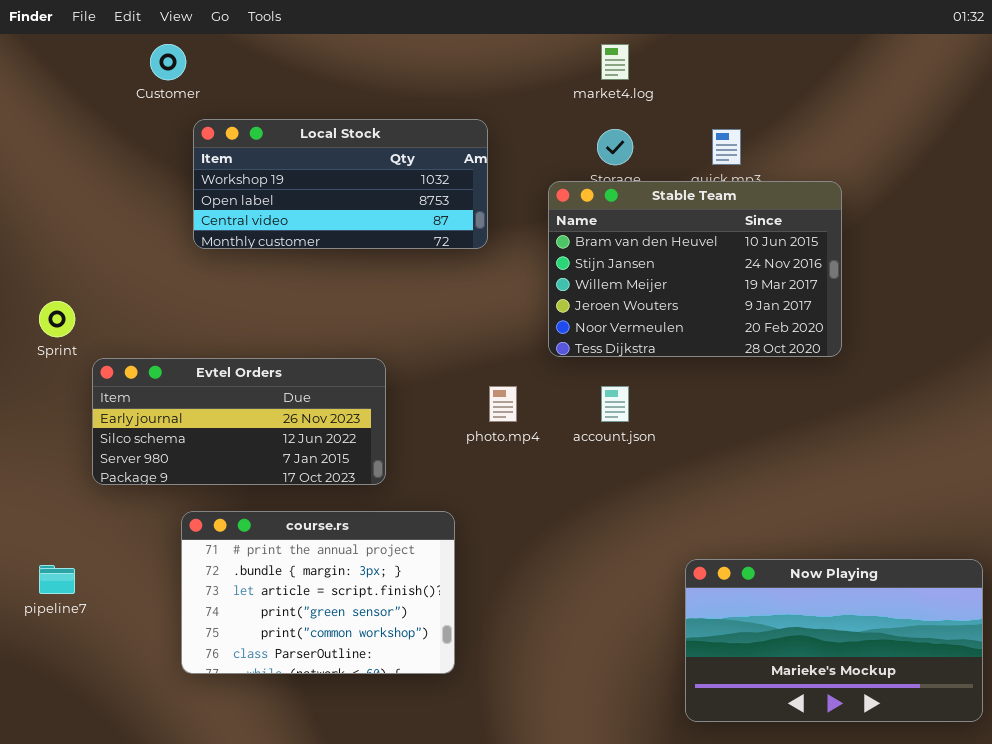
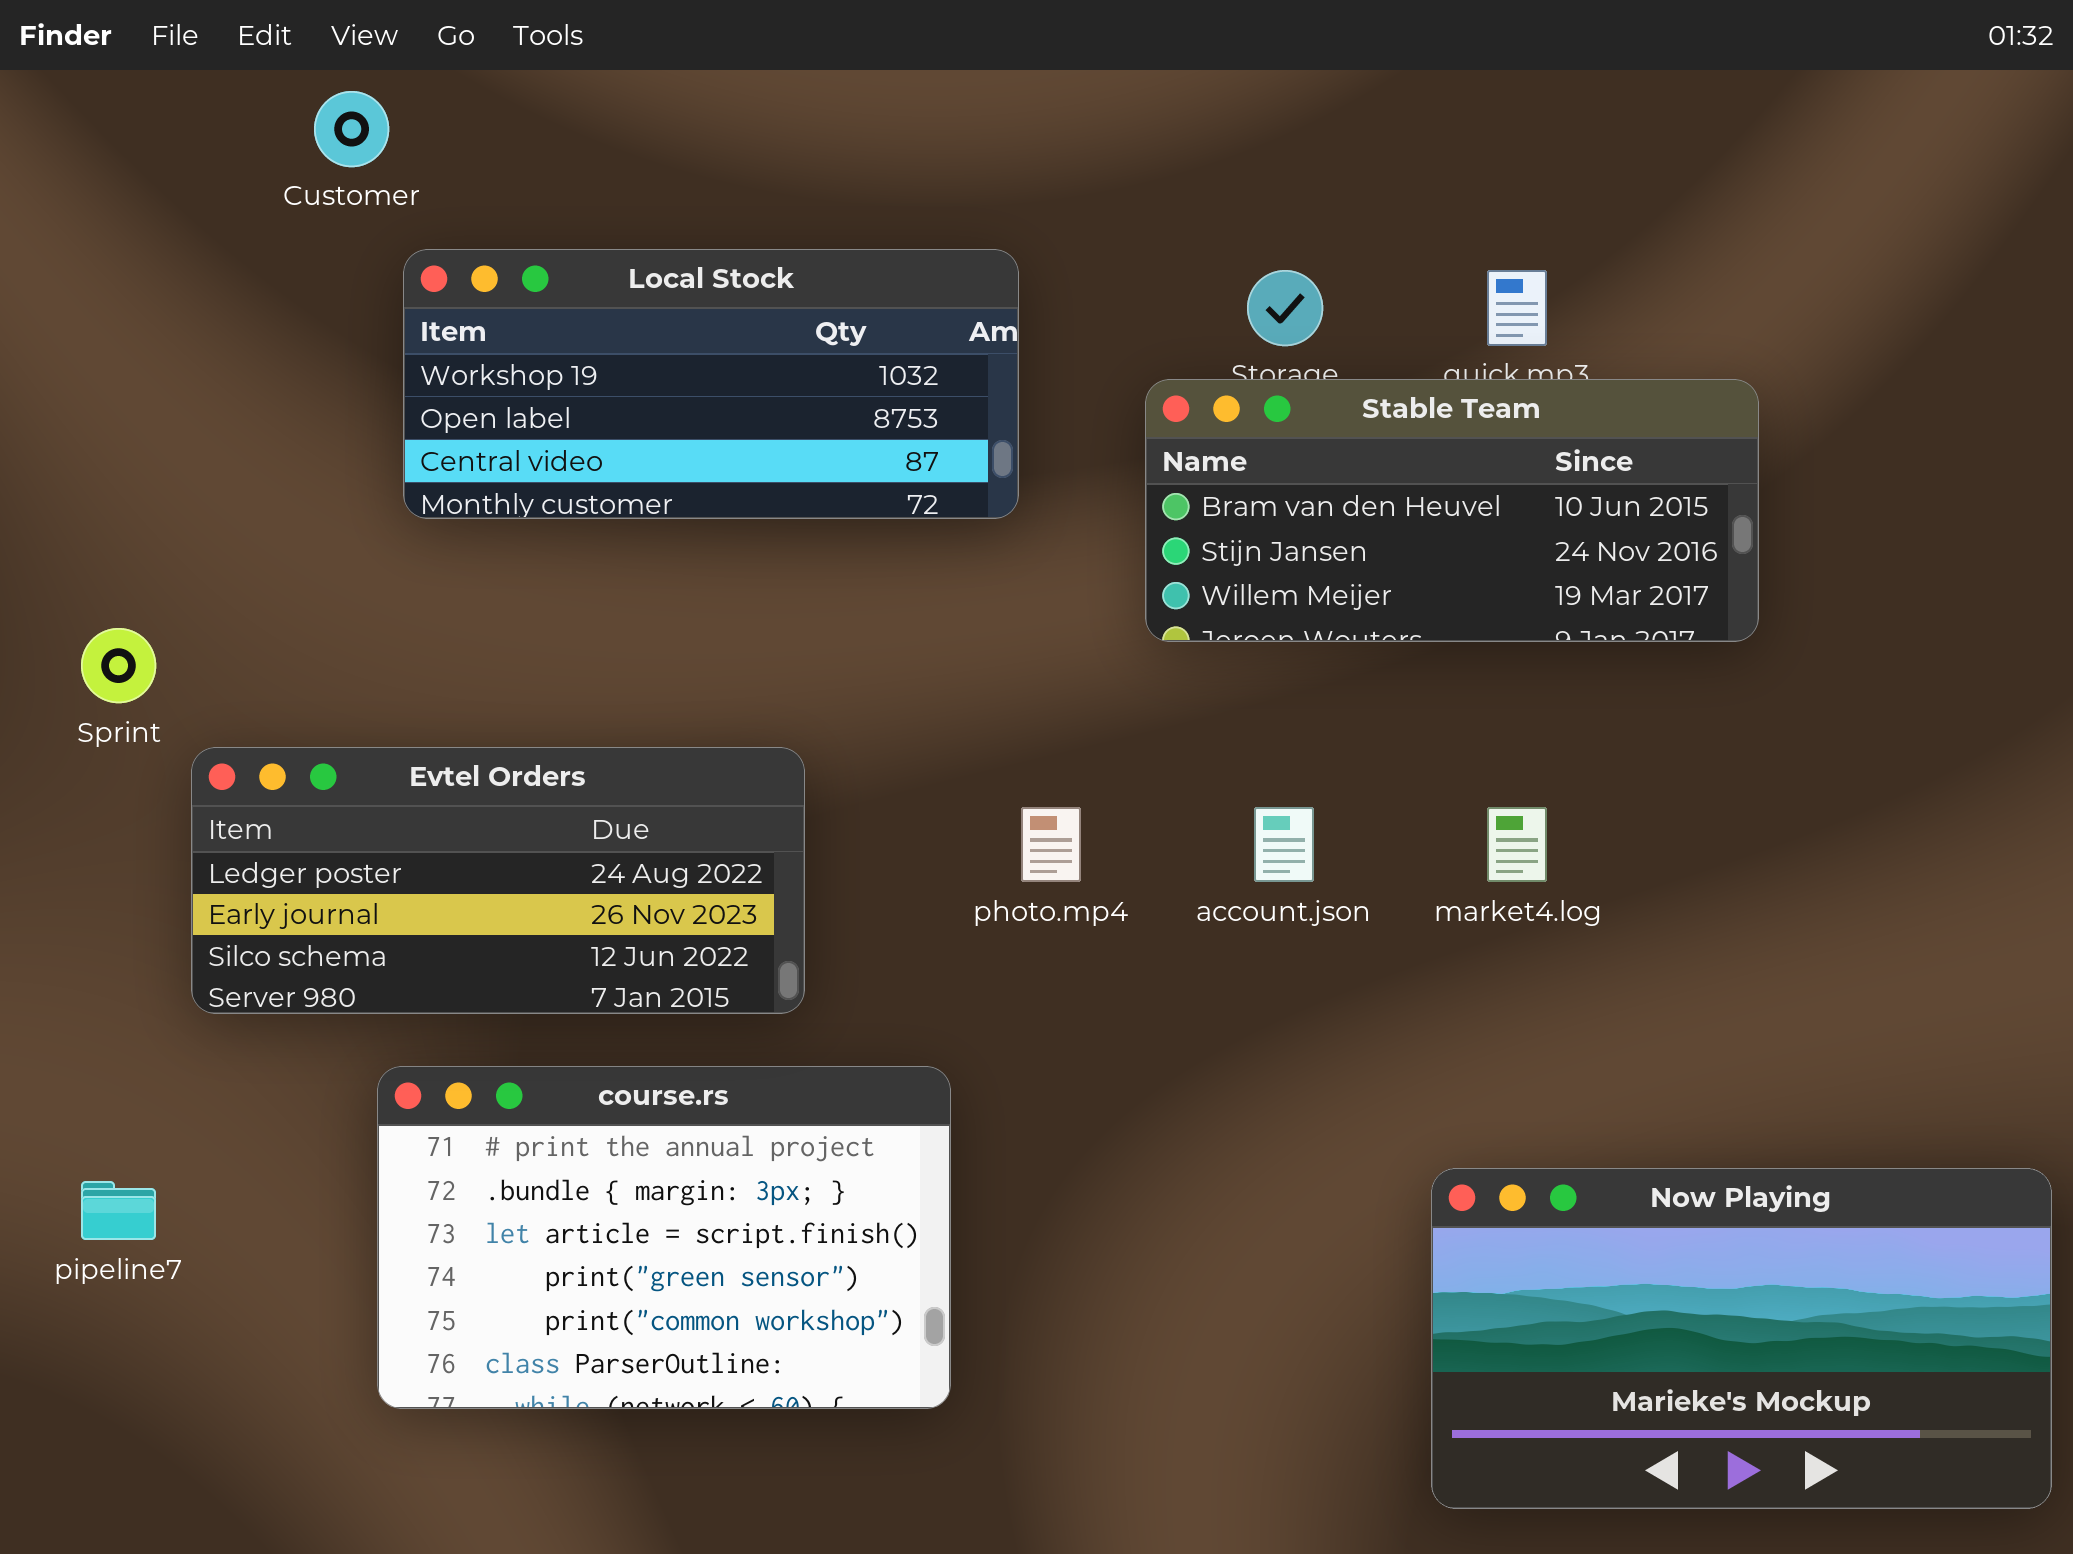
market4.log: [601,44,629,80] -> [1487,807,1547,882], moved
Stable Team: [548,181,842,357] -> [1145,379,1759,642], resized
Evtel Orders: [92,358,386,485] -> [191,747,805,1014], scrolled up 1 row

